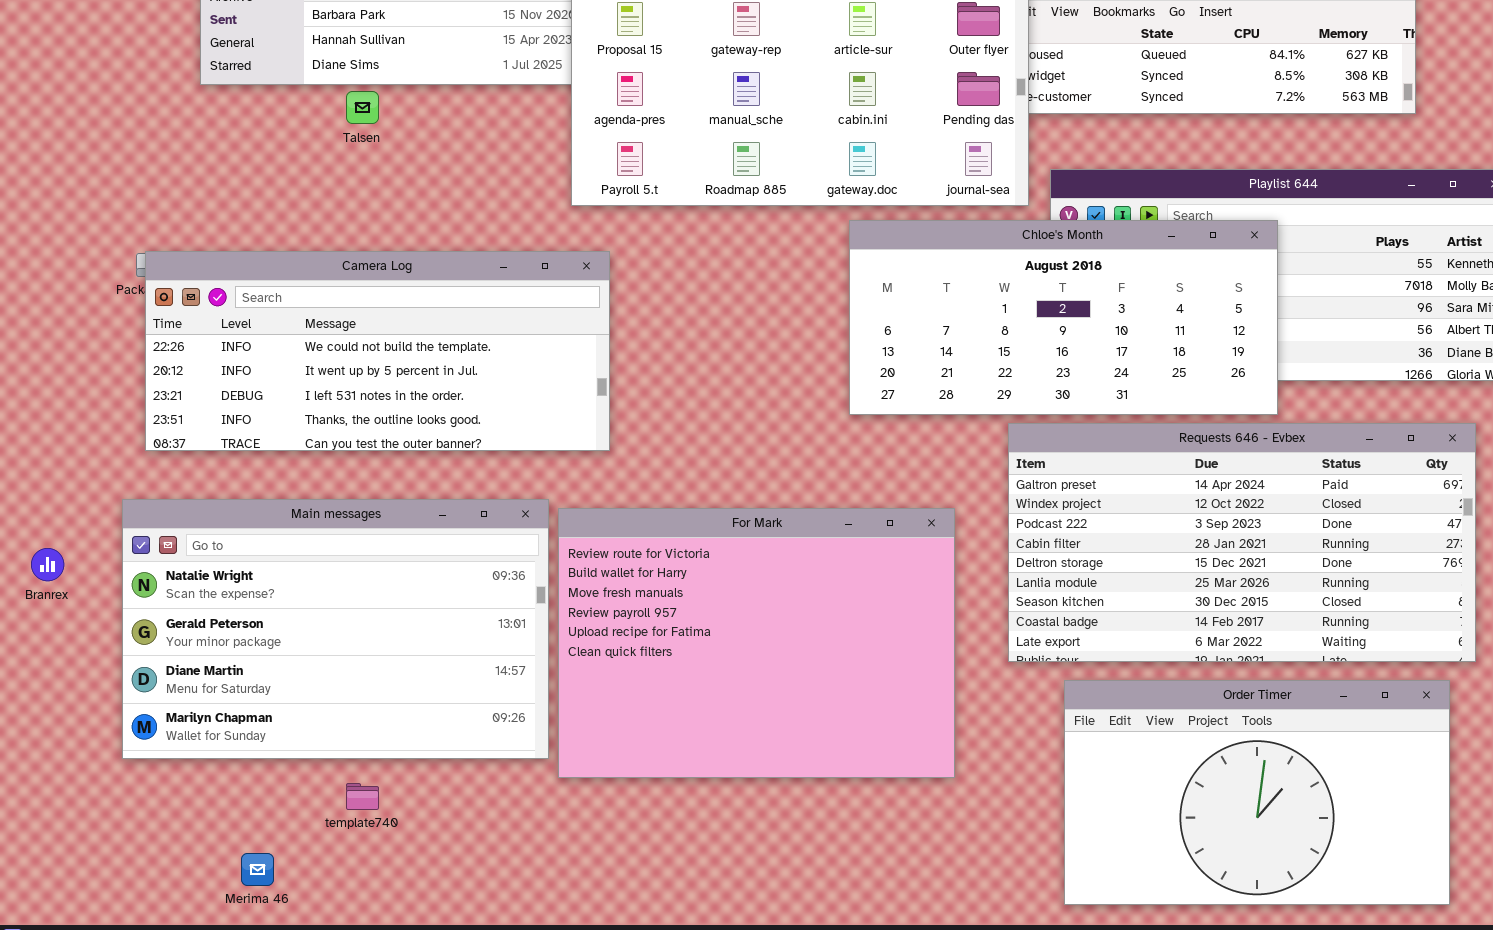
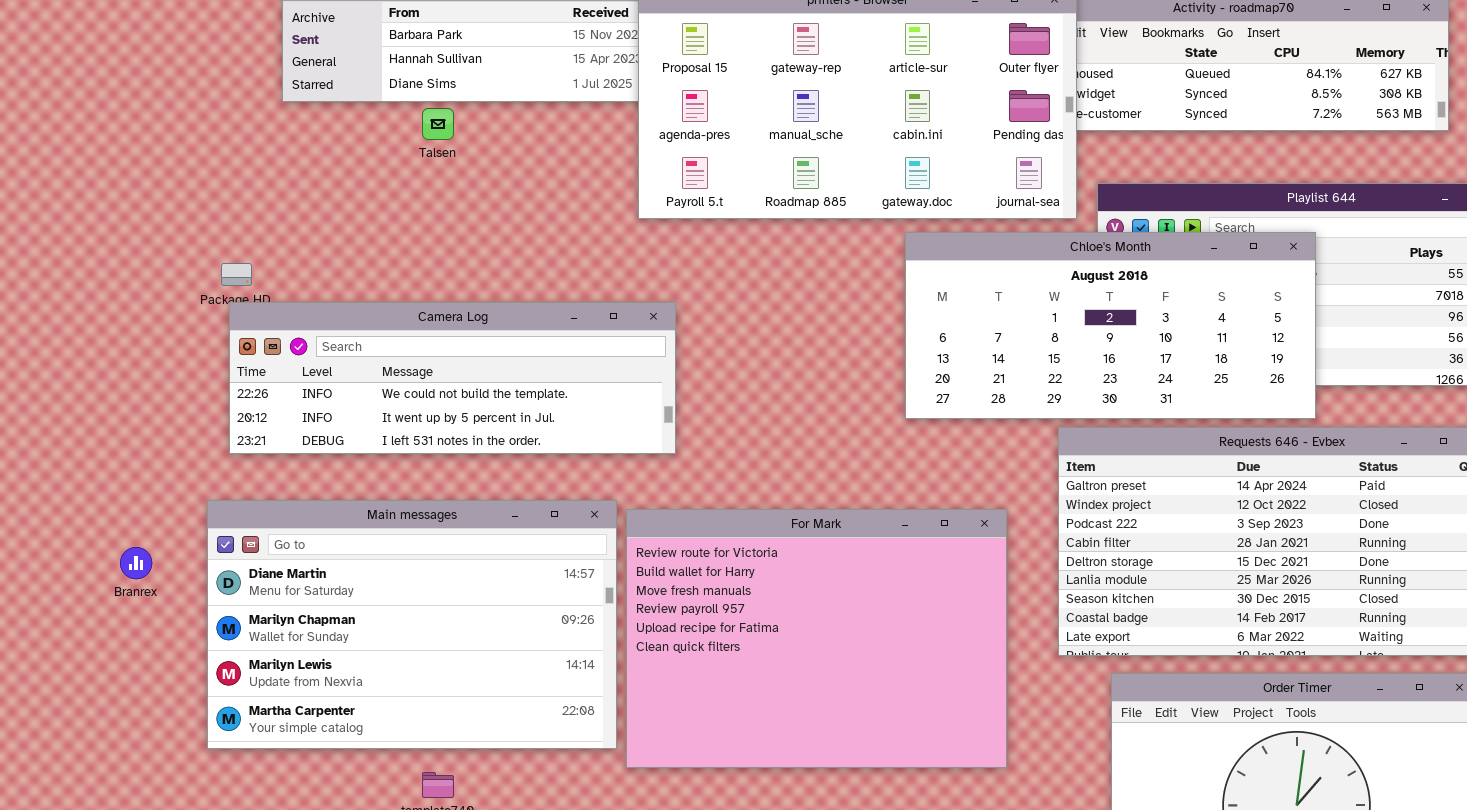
Camera Log: [145,251,610,451] -> [229,302,676,454], resized
Main messages: [122,499,549,759] -> [207,500,617,749], scrolled down 2 rows

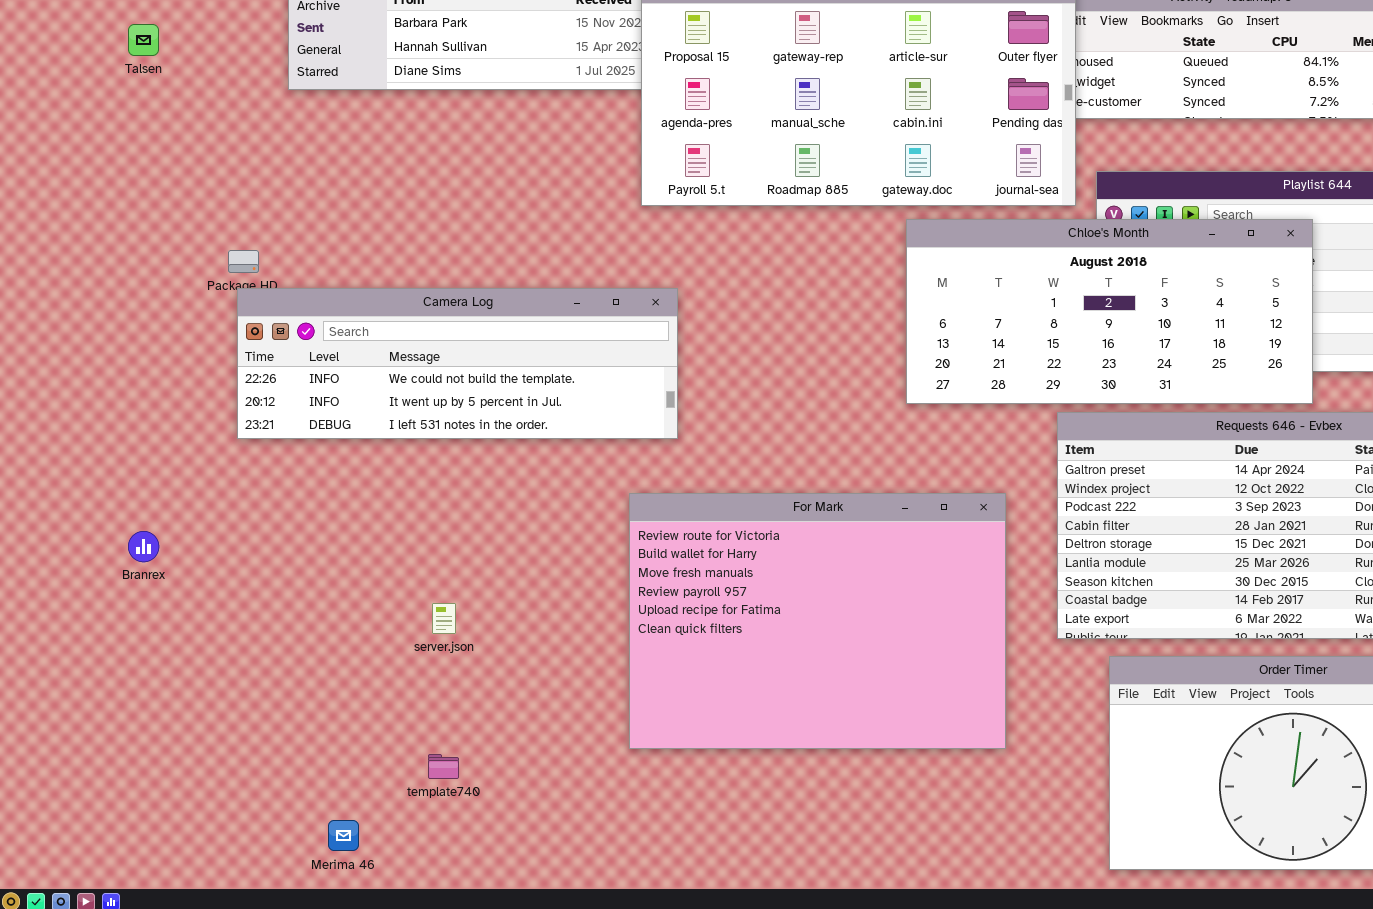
Talsen: [422,108,454,140] -> [128,24,159,56], moved
Main messages: [207,500,617,749] -> none, closed

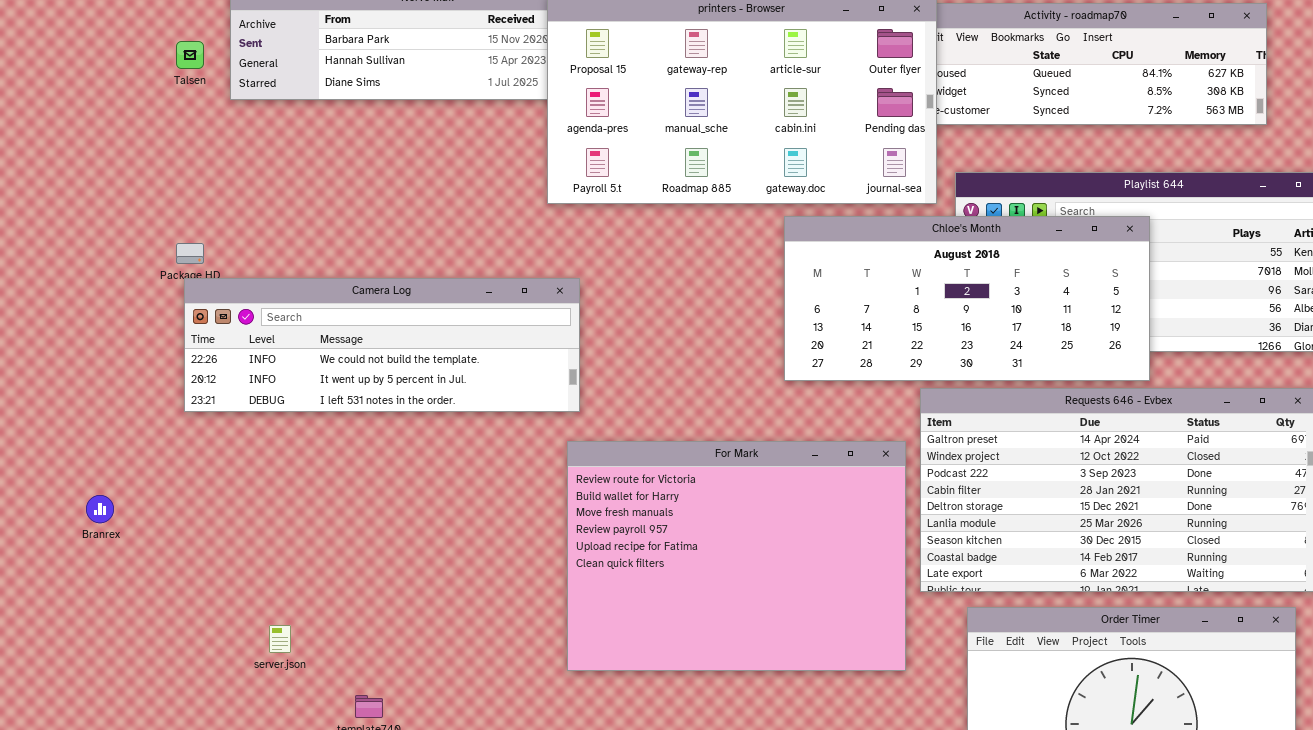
Talsen: [128,24,159,56] -> [176,41,204,69], moved
For Mark: [629,493,1006,749] -> [567,441,906,671], moved
server.json: [432,603,456,634] -> [269,625,291,653], moved

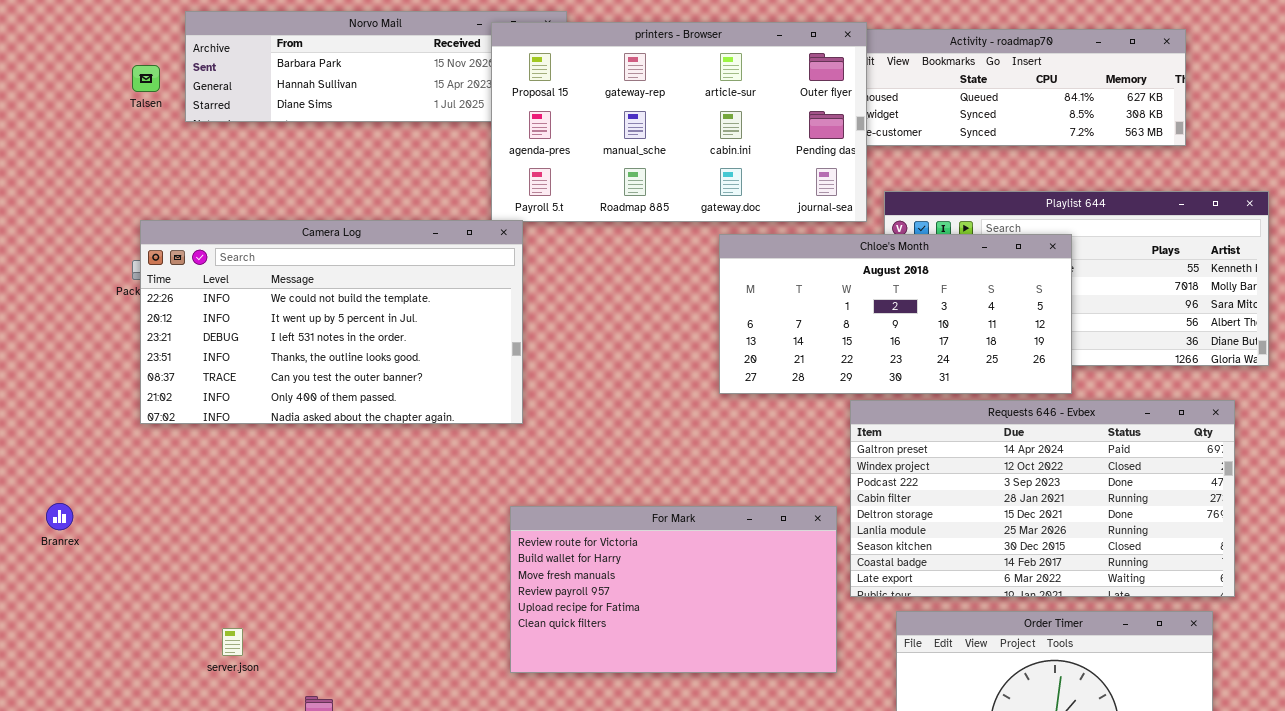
Camera Log: [184,278,580,412] -> [140,220,523,424], resized
For Mark: [567,441,906,671] -> [510,506,837,673], resized

